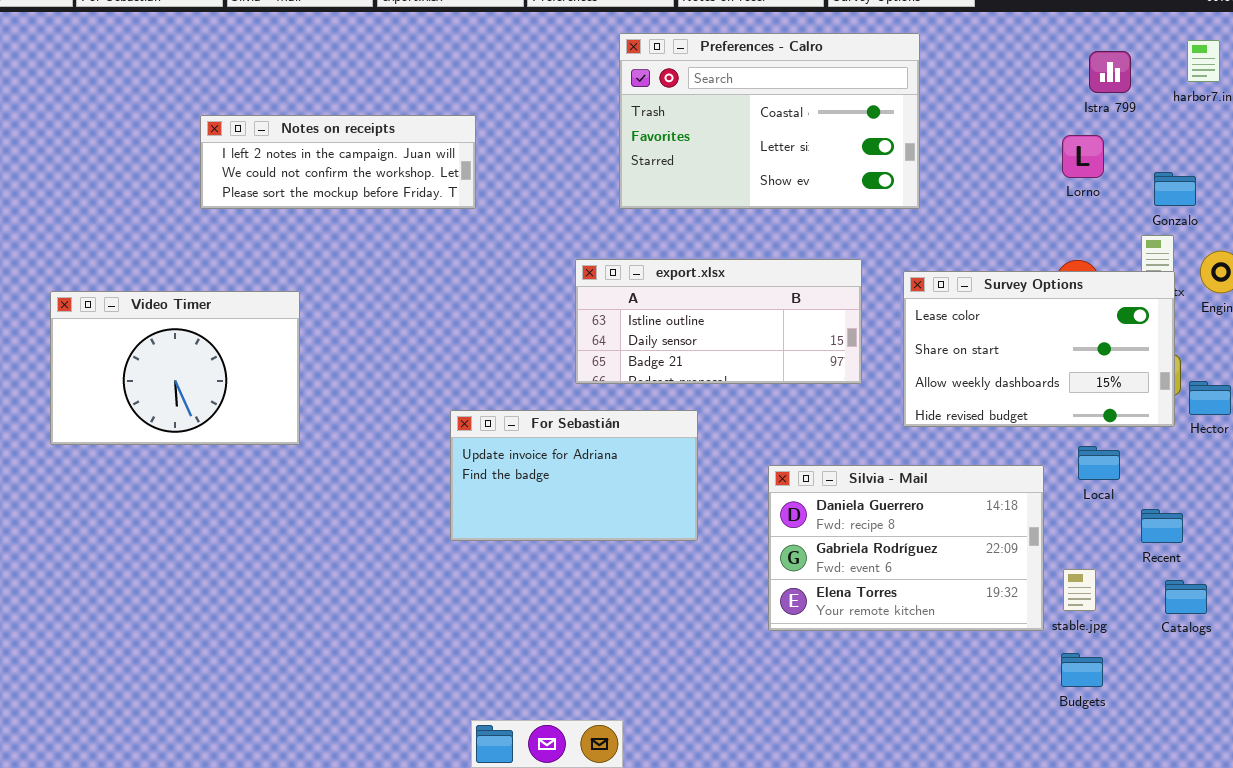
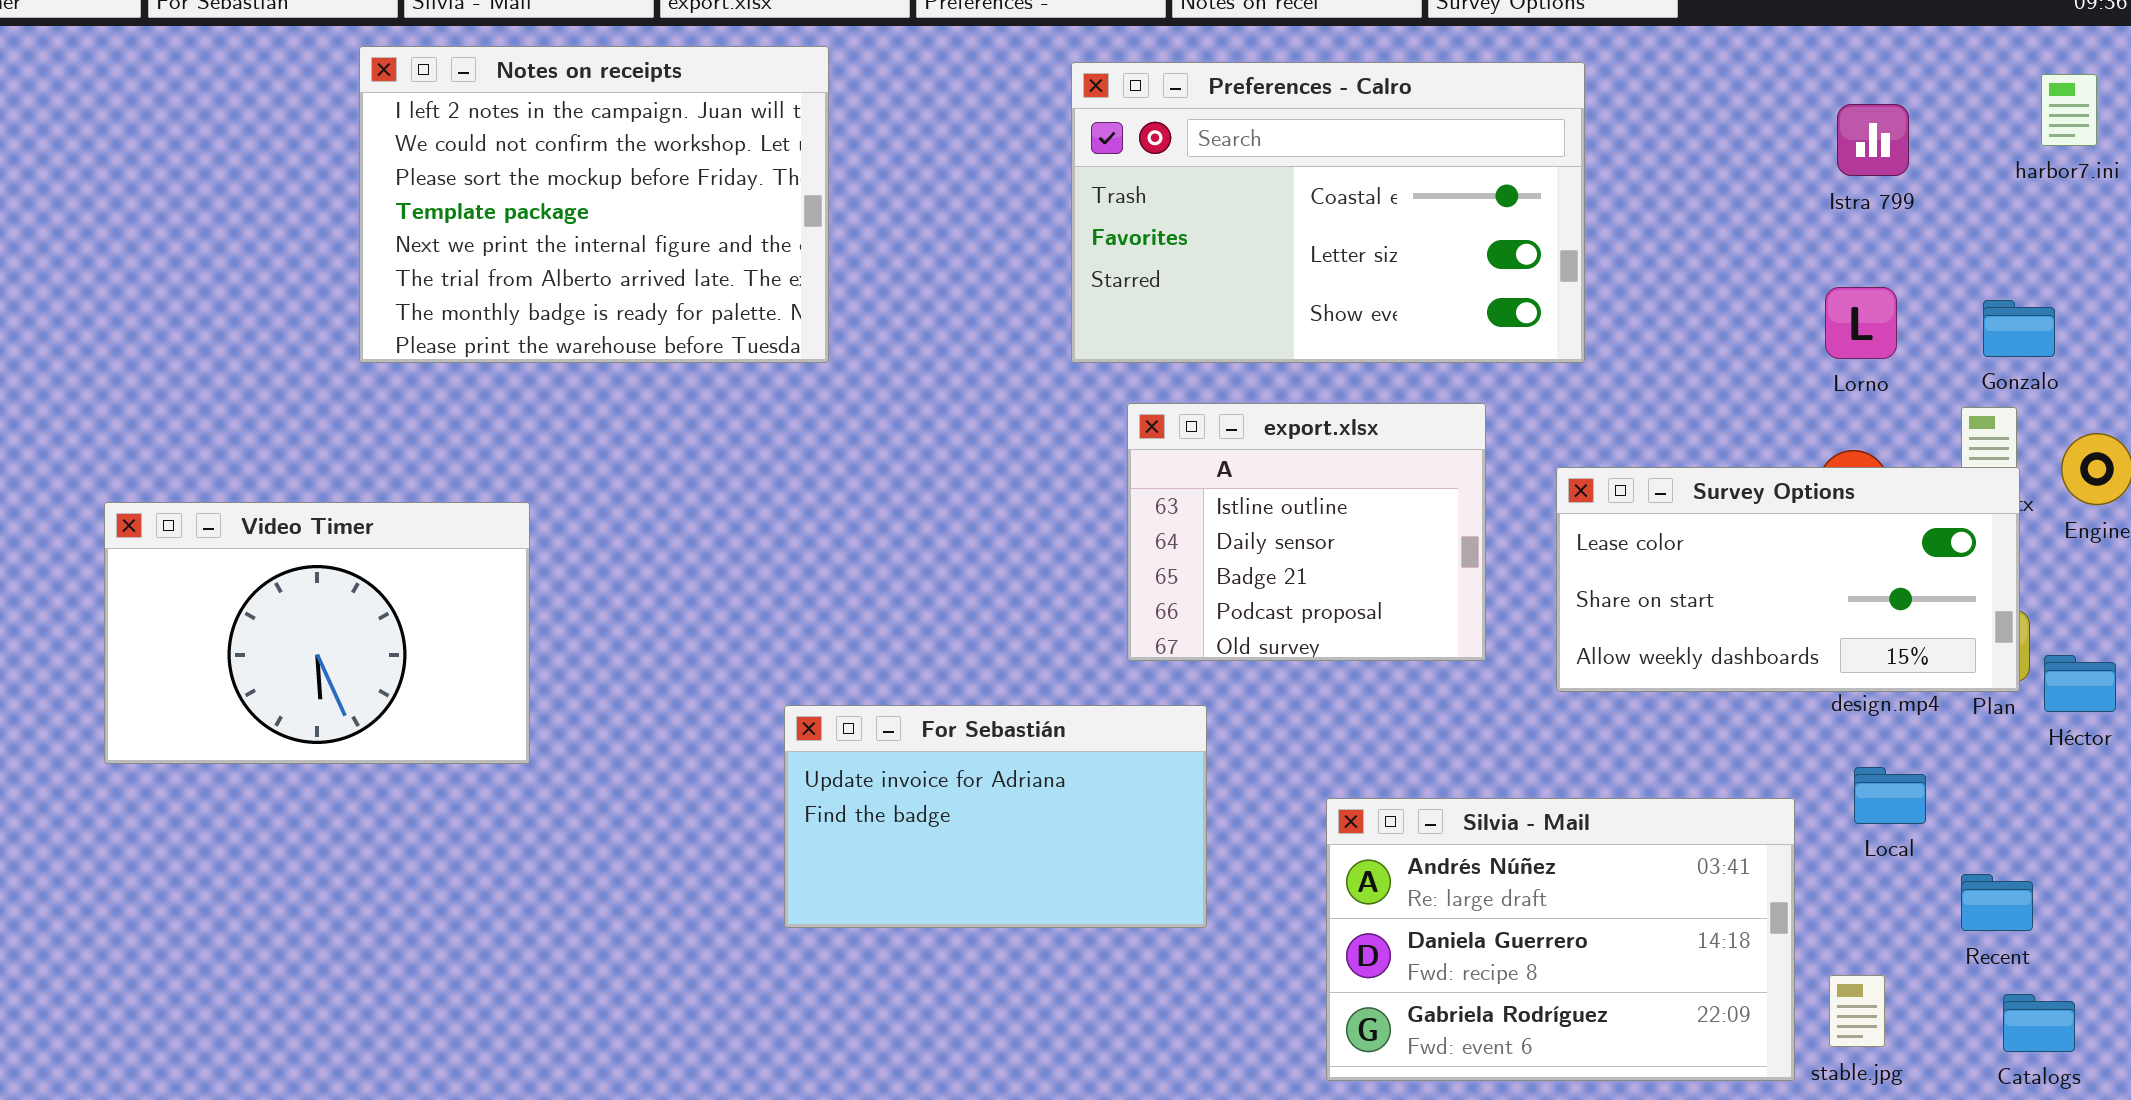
Istra 799: [1089,51,1131,93] -> [1837,104,1909,176], moved
Notes on receipts: [200,115,476,209] -> [359,46,829,363], resized
Lorno: [1062,135,1104,178] -> [1825,287,1897,359], moved
export.xlsx: [575,259,862,384] -> [1127,403,1486,661], resized
Survey Options: [903,271,1175,427] -> [1556,467,2020,692], resized
Silvia - Mail: [768,465,1044,631] -> [1326,798,1795,1081], scrolled up 1 row

